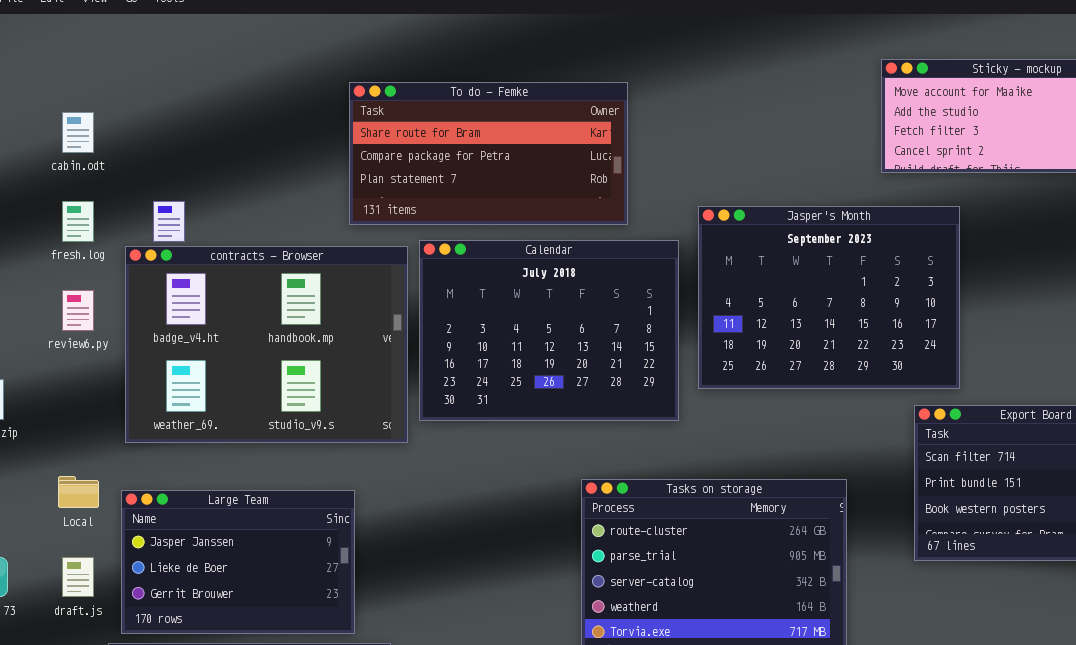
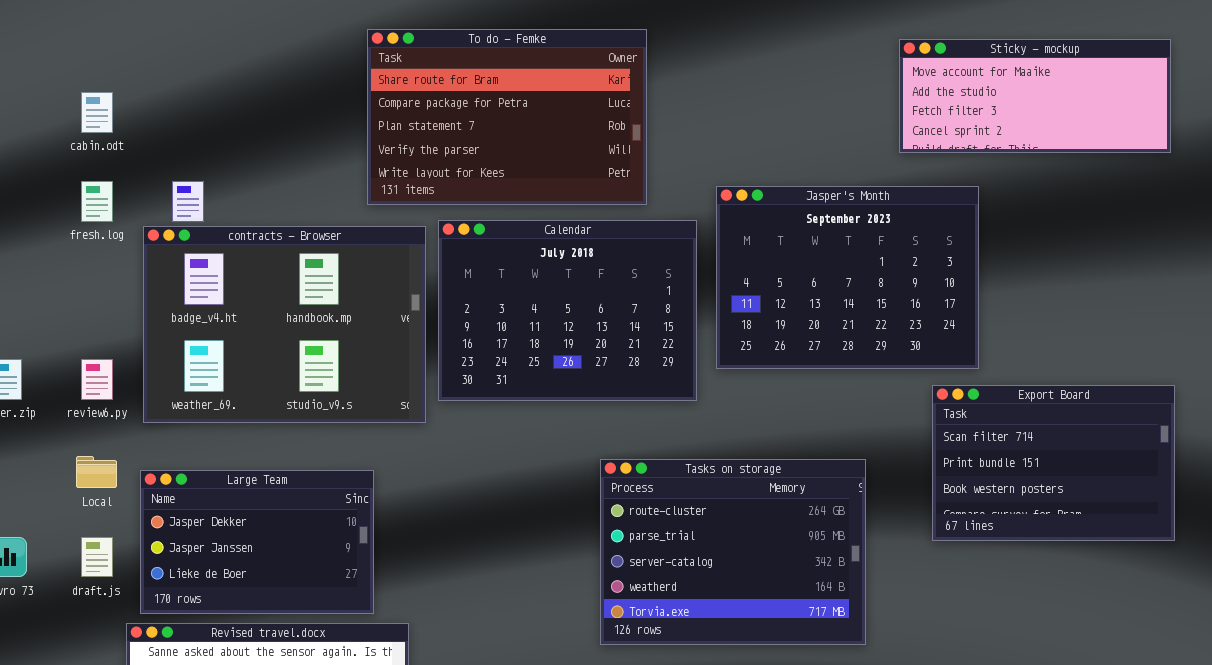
To do - Femke: [349,82,628,225] -> [367,29,647,205], resized
review6.py: [62,290,94,331] -> [81,359,113,400], moved
Large Team: [121,490,355,634] -> [140,470,374,614], scrolled up 1 row

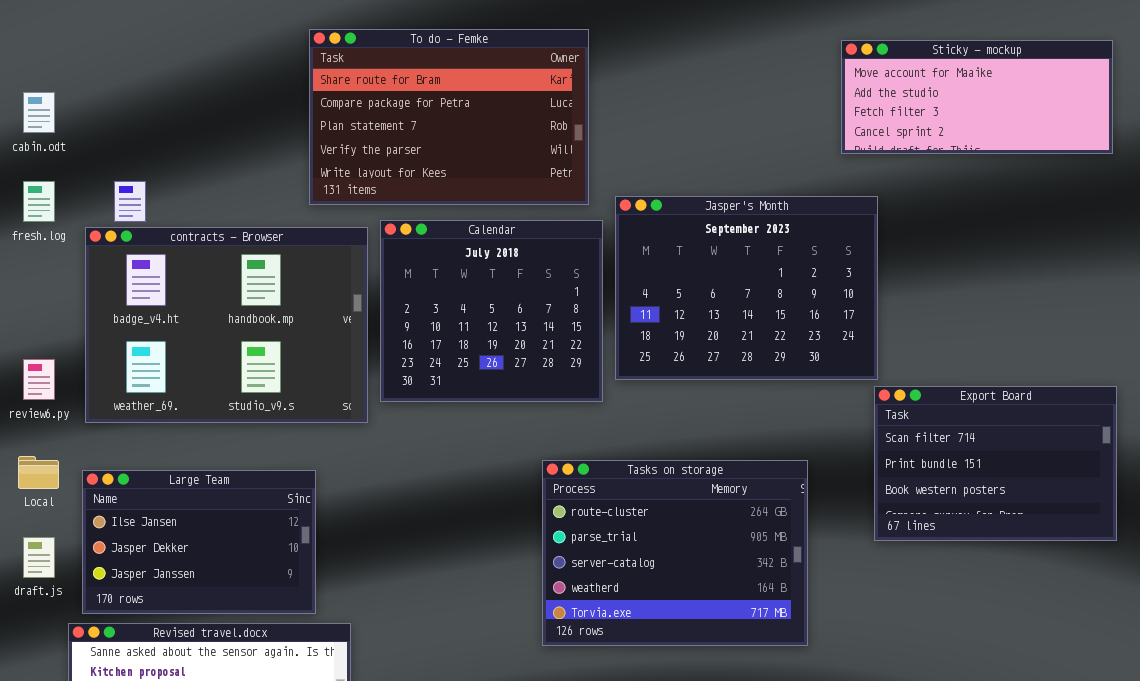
Jasper's Month: [716,186,979,369] -> [615,196,878,380], moved
Calendar: [438,220,697,401] -> [380,220,603,402], resized
Large Team: [140,470,374,614] -> [82,470,316,614], scrolled up 1 row

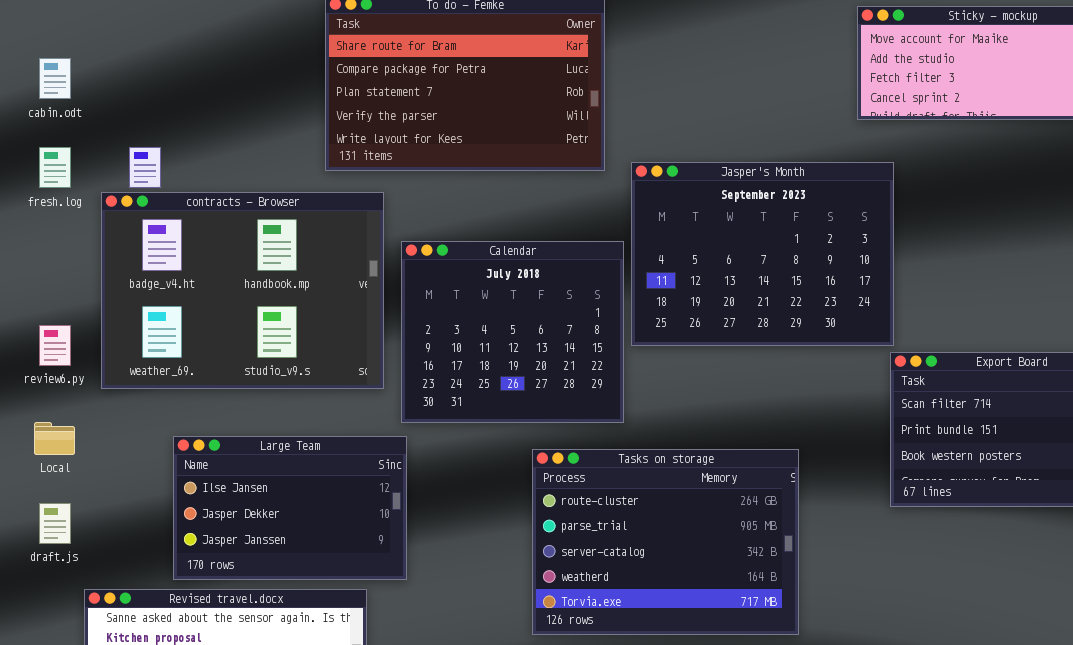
Calendar: [380,220,603,402] -> [401,241,624,423], moved
Tasks on storage: [542,460,808,646] -> [532,449,799,635], moved
Large Team: [82,470,316,614] -> [173,436,407,580], moved

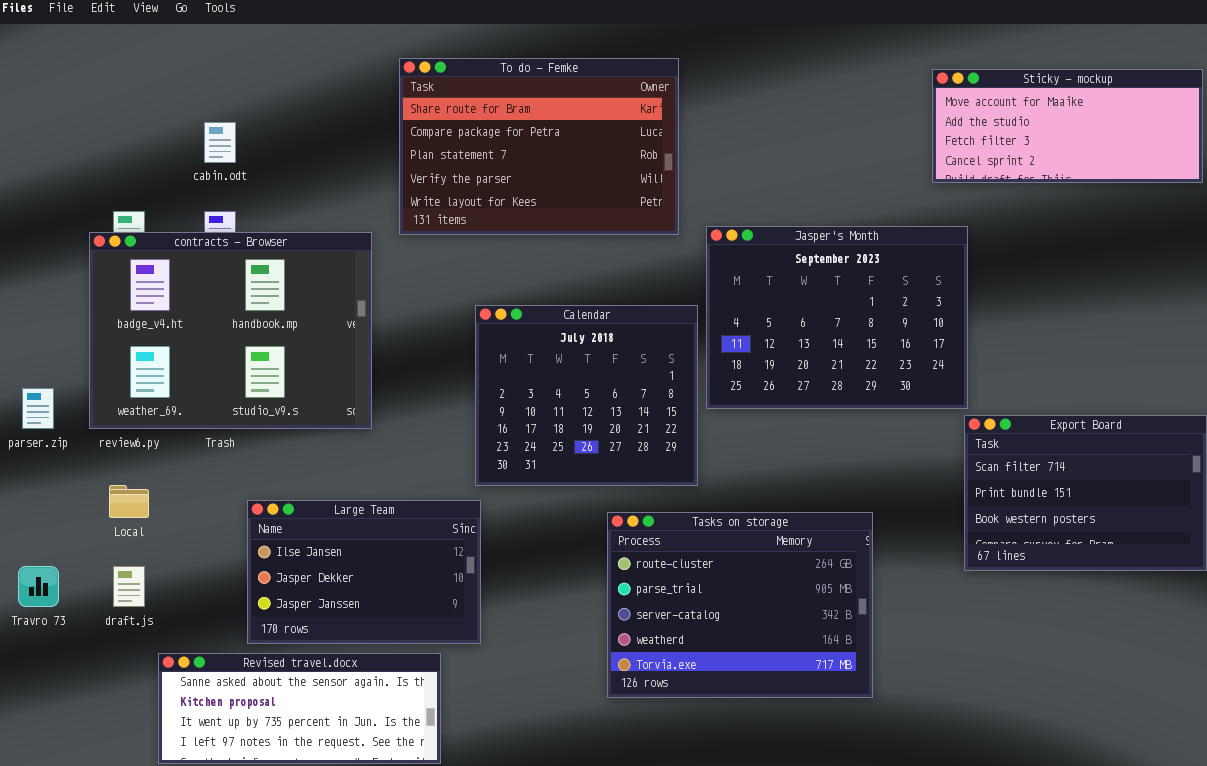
cabin.odt: [39,58,71,99] -> [204,122,236,163], moved
contracts - Browser: [101,192,384,389] -> [89,232,372,429], moved

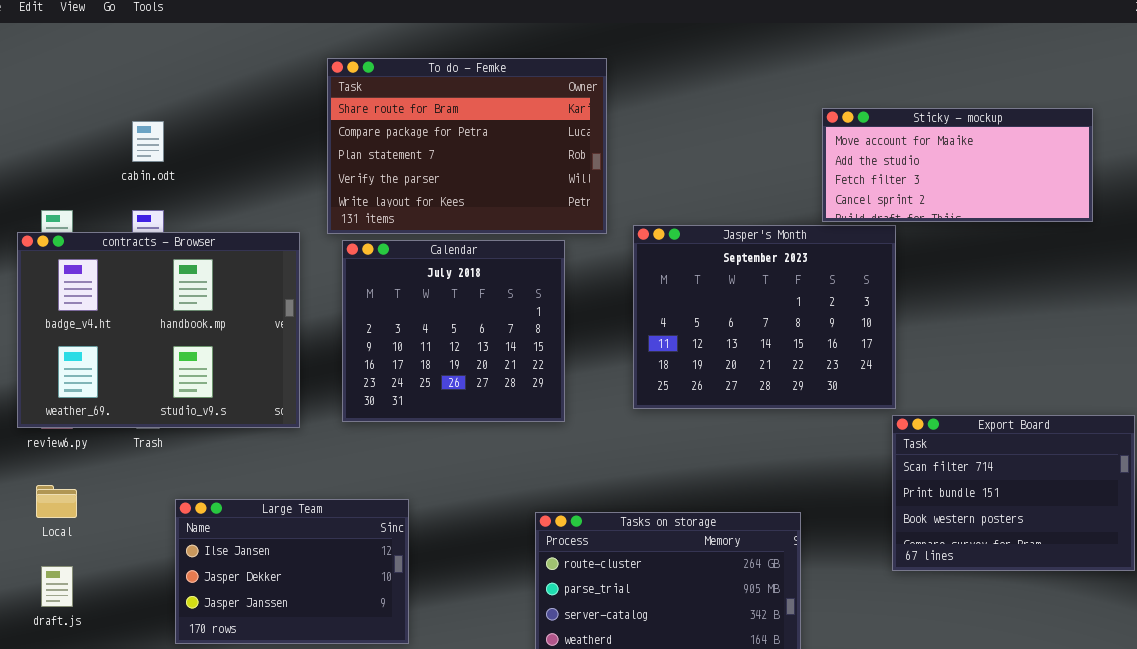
Sticky - mockup: [932,69,1203,183] -> [822,108,1093,222], moved
Calendar: [475,305,698,486] -> [342,240,565,422], moved

